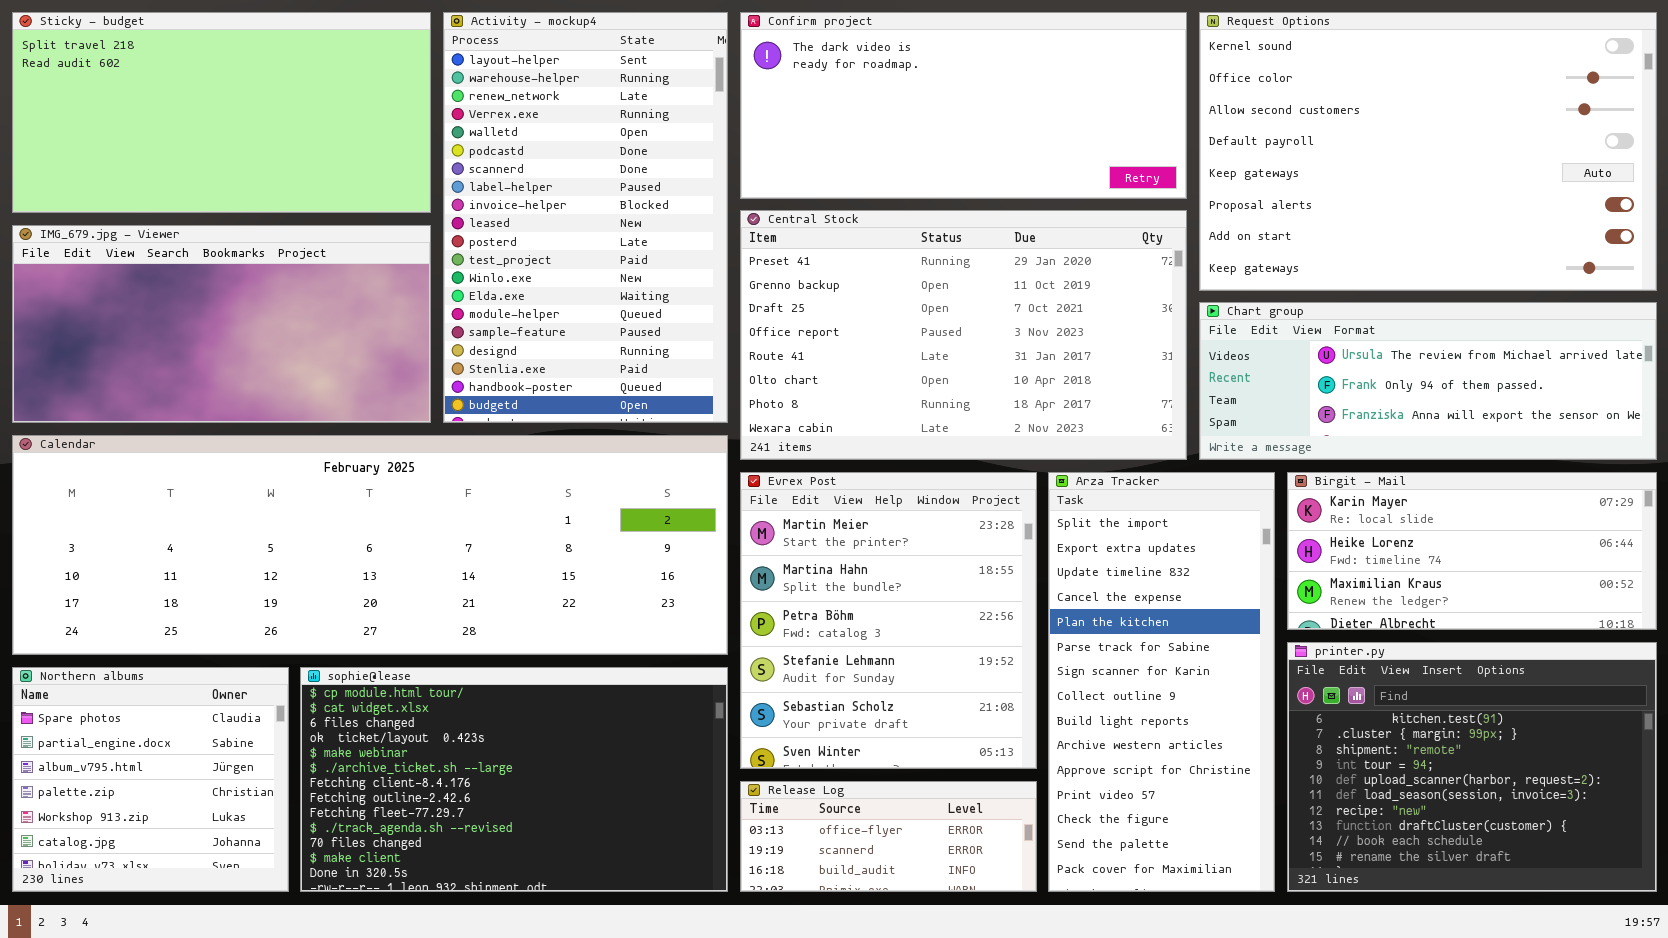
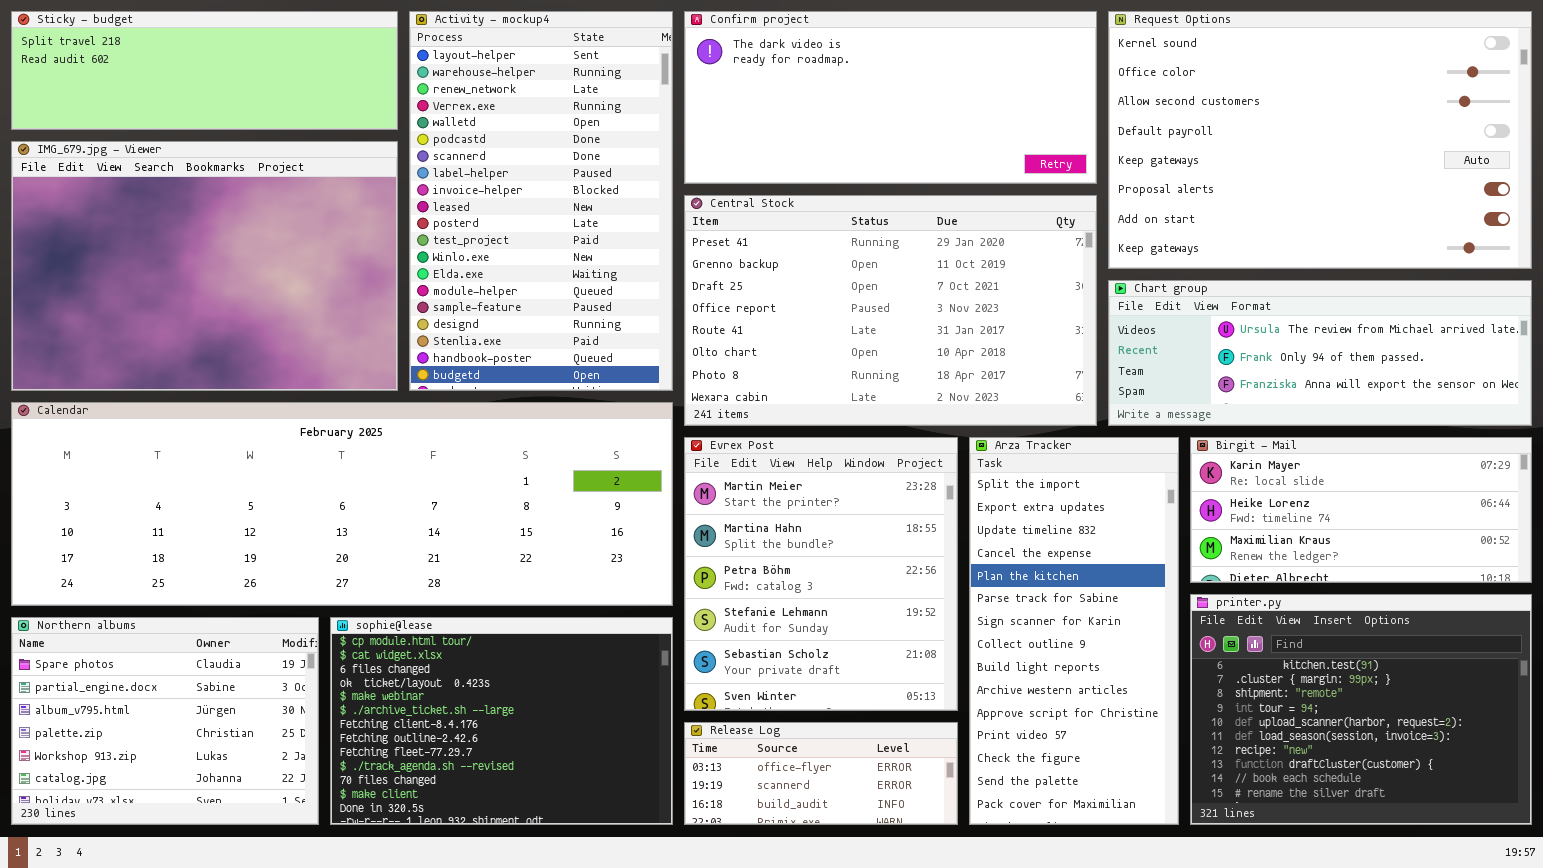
Sticky - budget: [12,12,431,213] -> [11,11,398,130], resized
IMG_679.jpg - Viewer: [12,225,431,423] -> [11,141,398,391], resized
Northern albums: [12,667,289,892] -> [11,617,319,825], resized
sophie@lease: [300,667,728,892] -> [330,617,673,825], resized

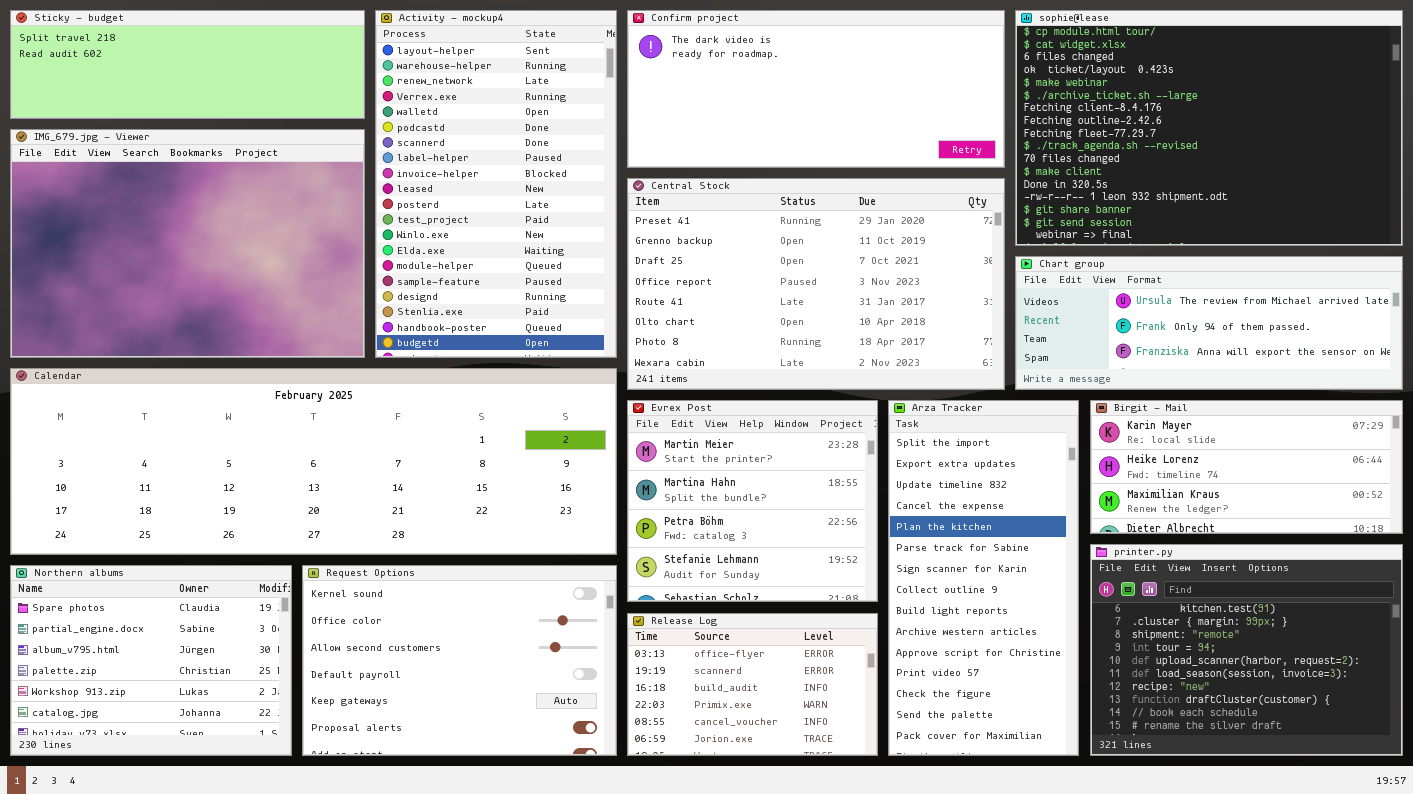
Request Options: [1108,11,1532,269] -> [302,565,617,756], moved, resized
Evrex Post: [684,437,958,711] -> [627,400,878,602], resized
sophie@lease: [330,617,673,825] -> [1015,10,1403,246], moved, resized
Release Log: [684,722,958,825] -> [627,613,878,756], resized

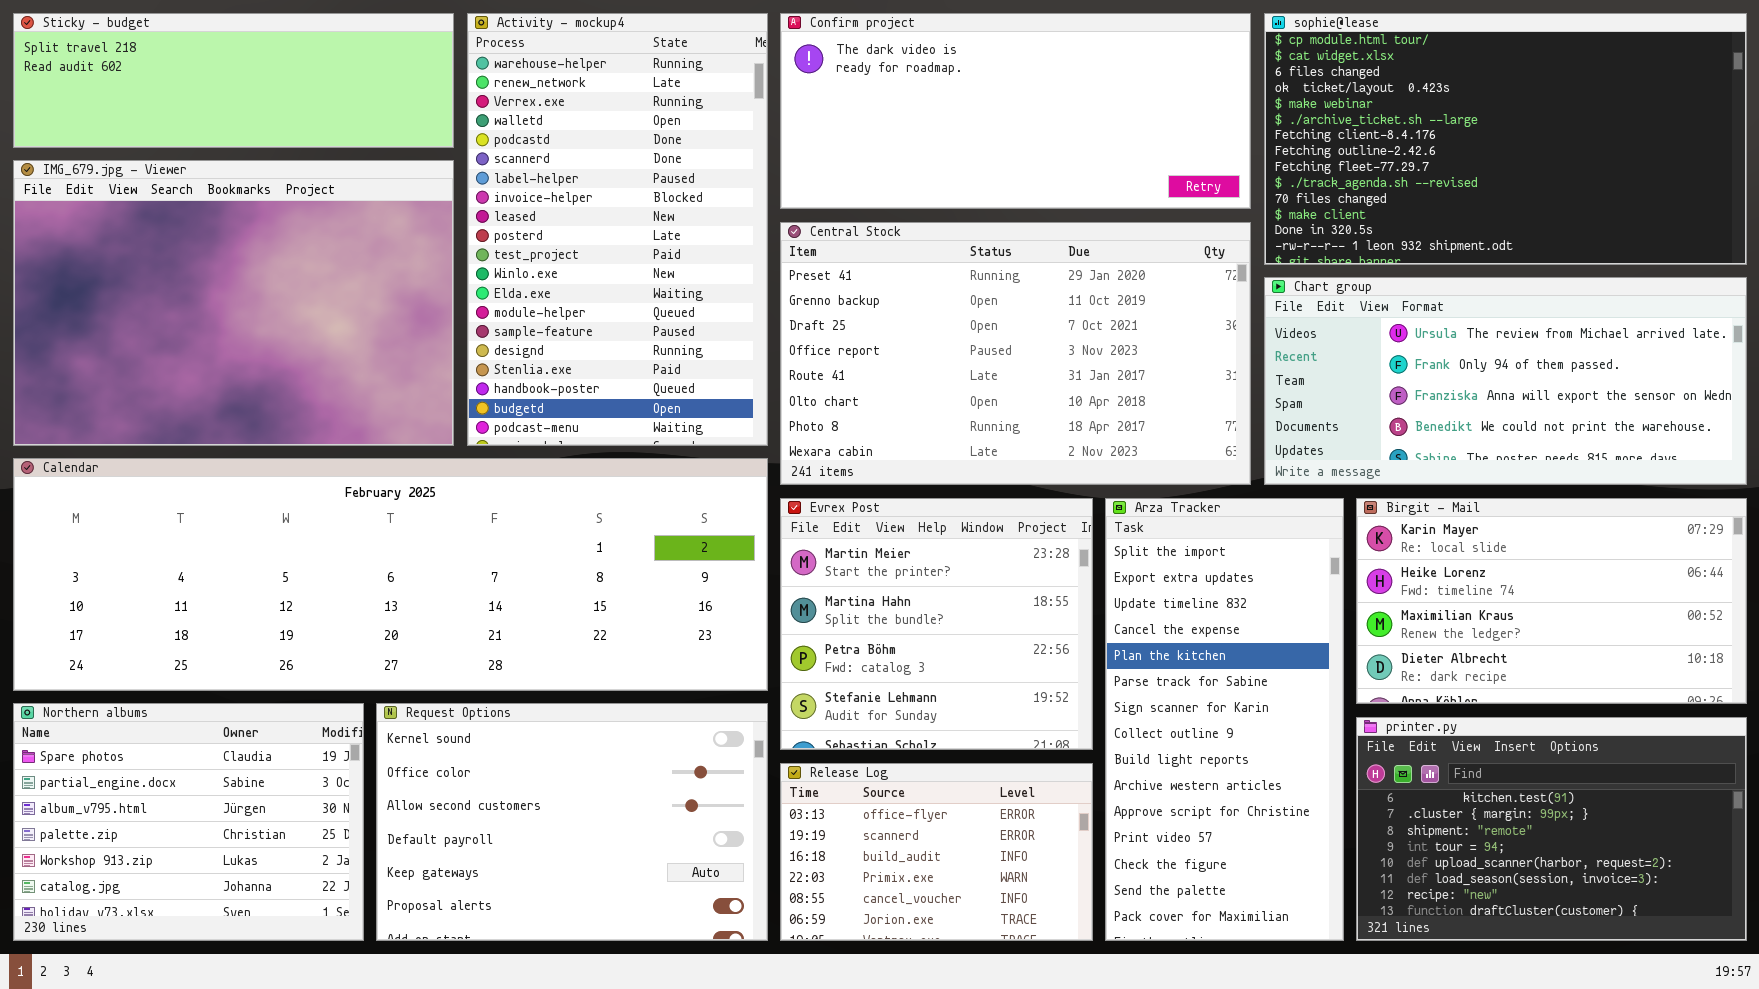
Activity - mockup4: [375,10,617,358] -> [467,13,768,446], scrolled down 1 row
sophie@lease: [1015,10,1403,246] -> [1264,13,1747,265], resized
Chart group: [1015,256,1403,390] -> [1264,277,1747,485], resized
Birgit - Mail: [1090,400,1403,534] -> [1356,498,1747,704], resized
printer.py: [1090,544,1403,756] -> [1356,717,1747,941], resized

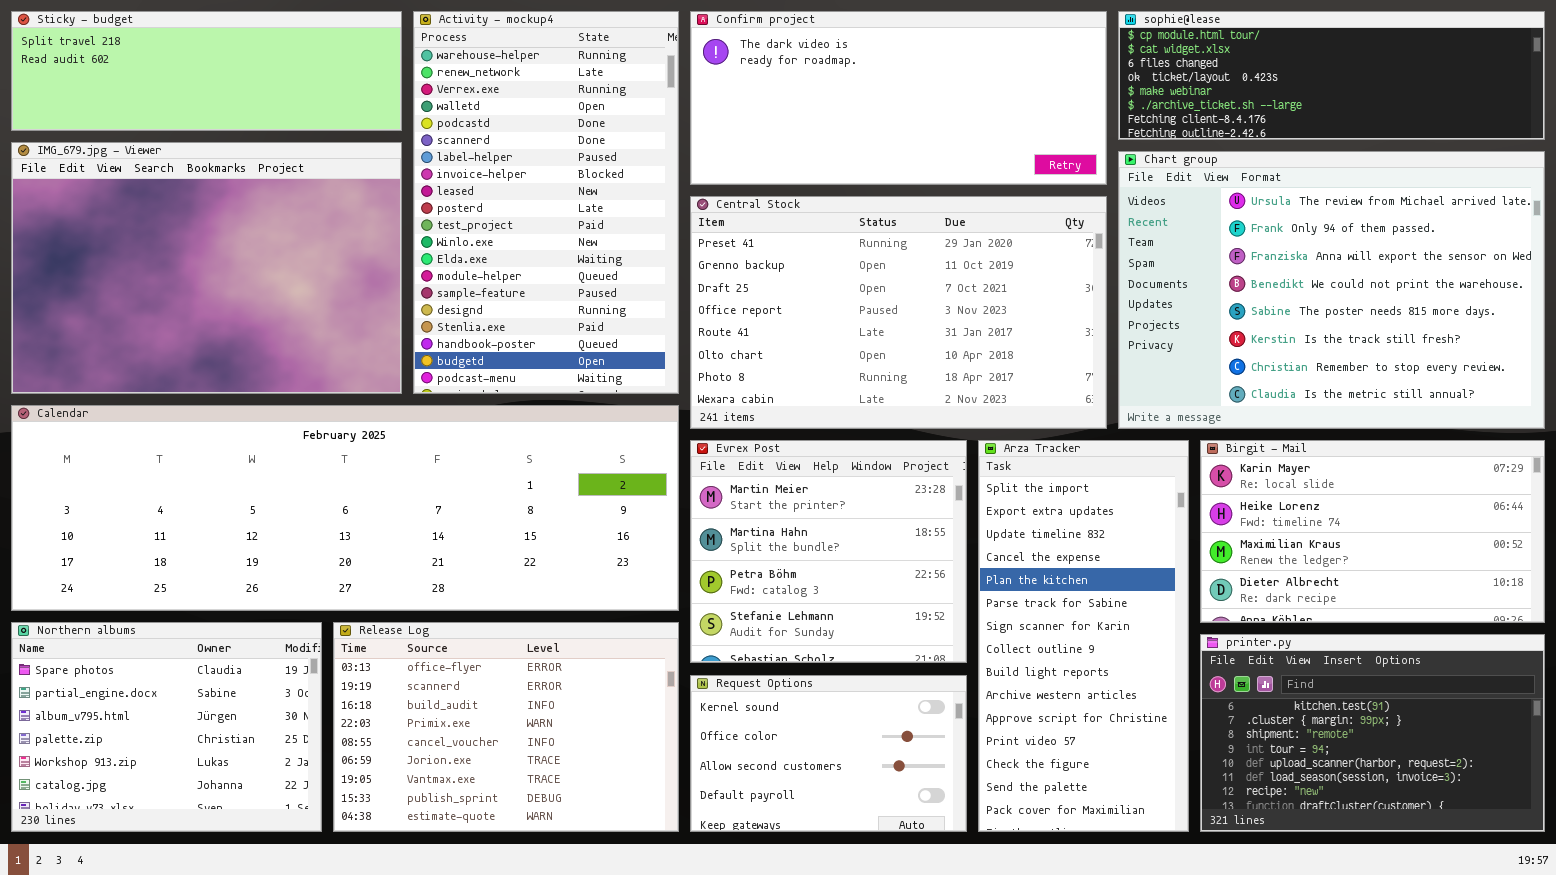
sophie@lease: [1264,13,1747,265] -> [1118,11,1545,140], resized
Chart group: [1264,277,1747,485] -> [1118,151,1545,429], resized
Request Options: [376,703,768,941] -> [690,675,967,832], moved, resized
Release Log: [780,763,1093,941] -> [333,622,679,832], moved, resized

